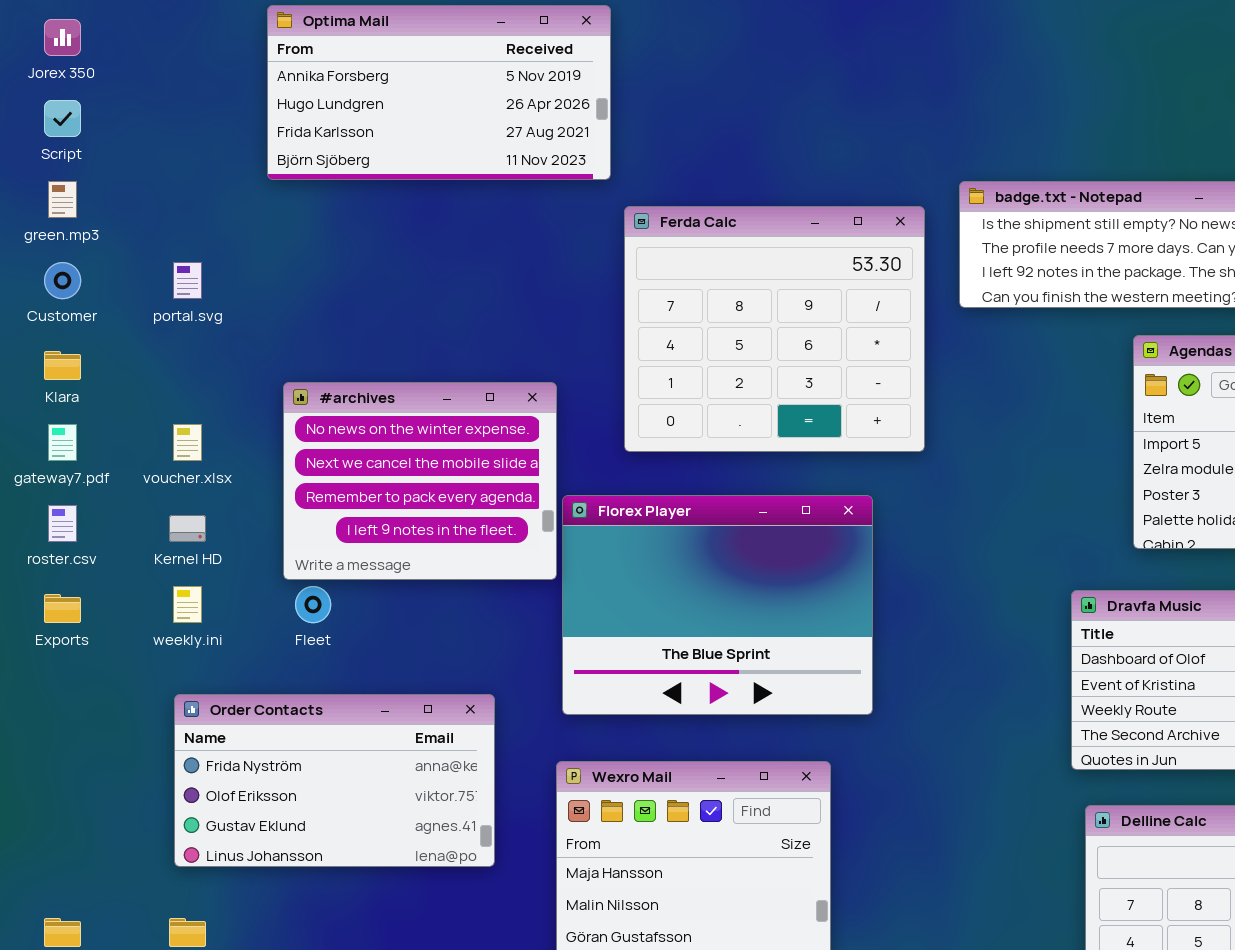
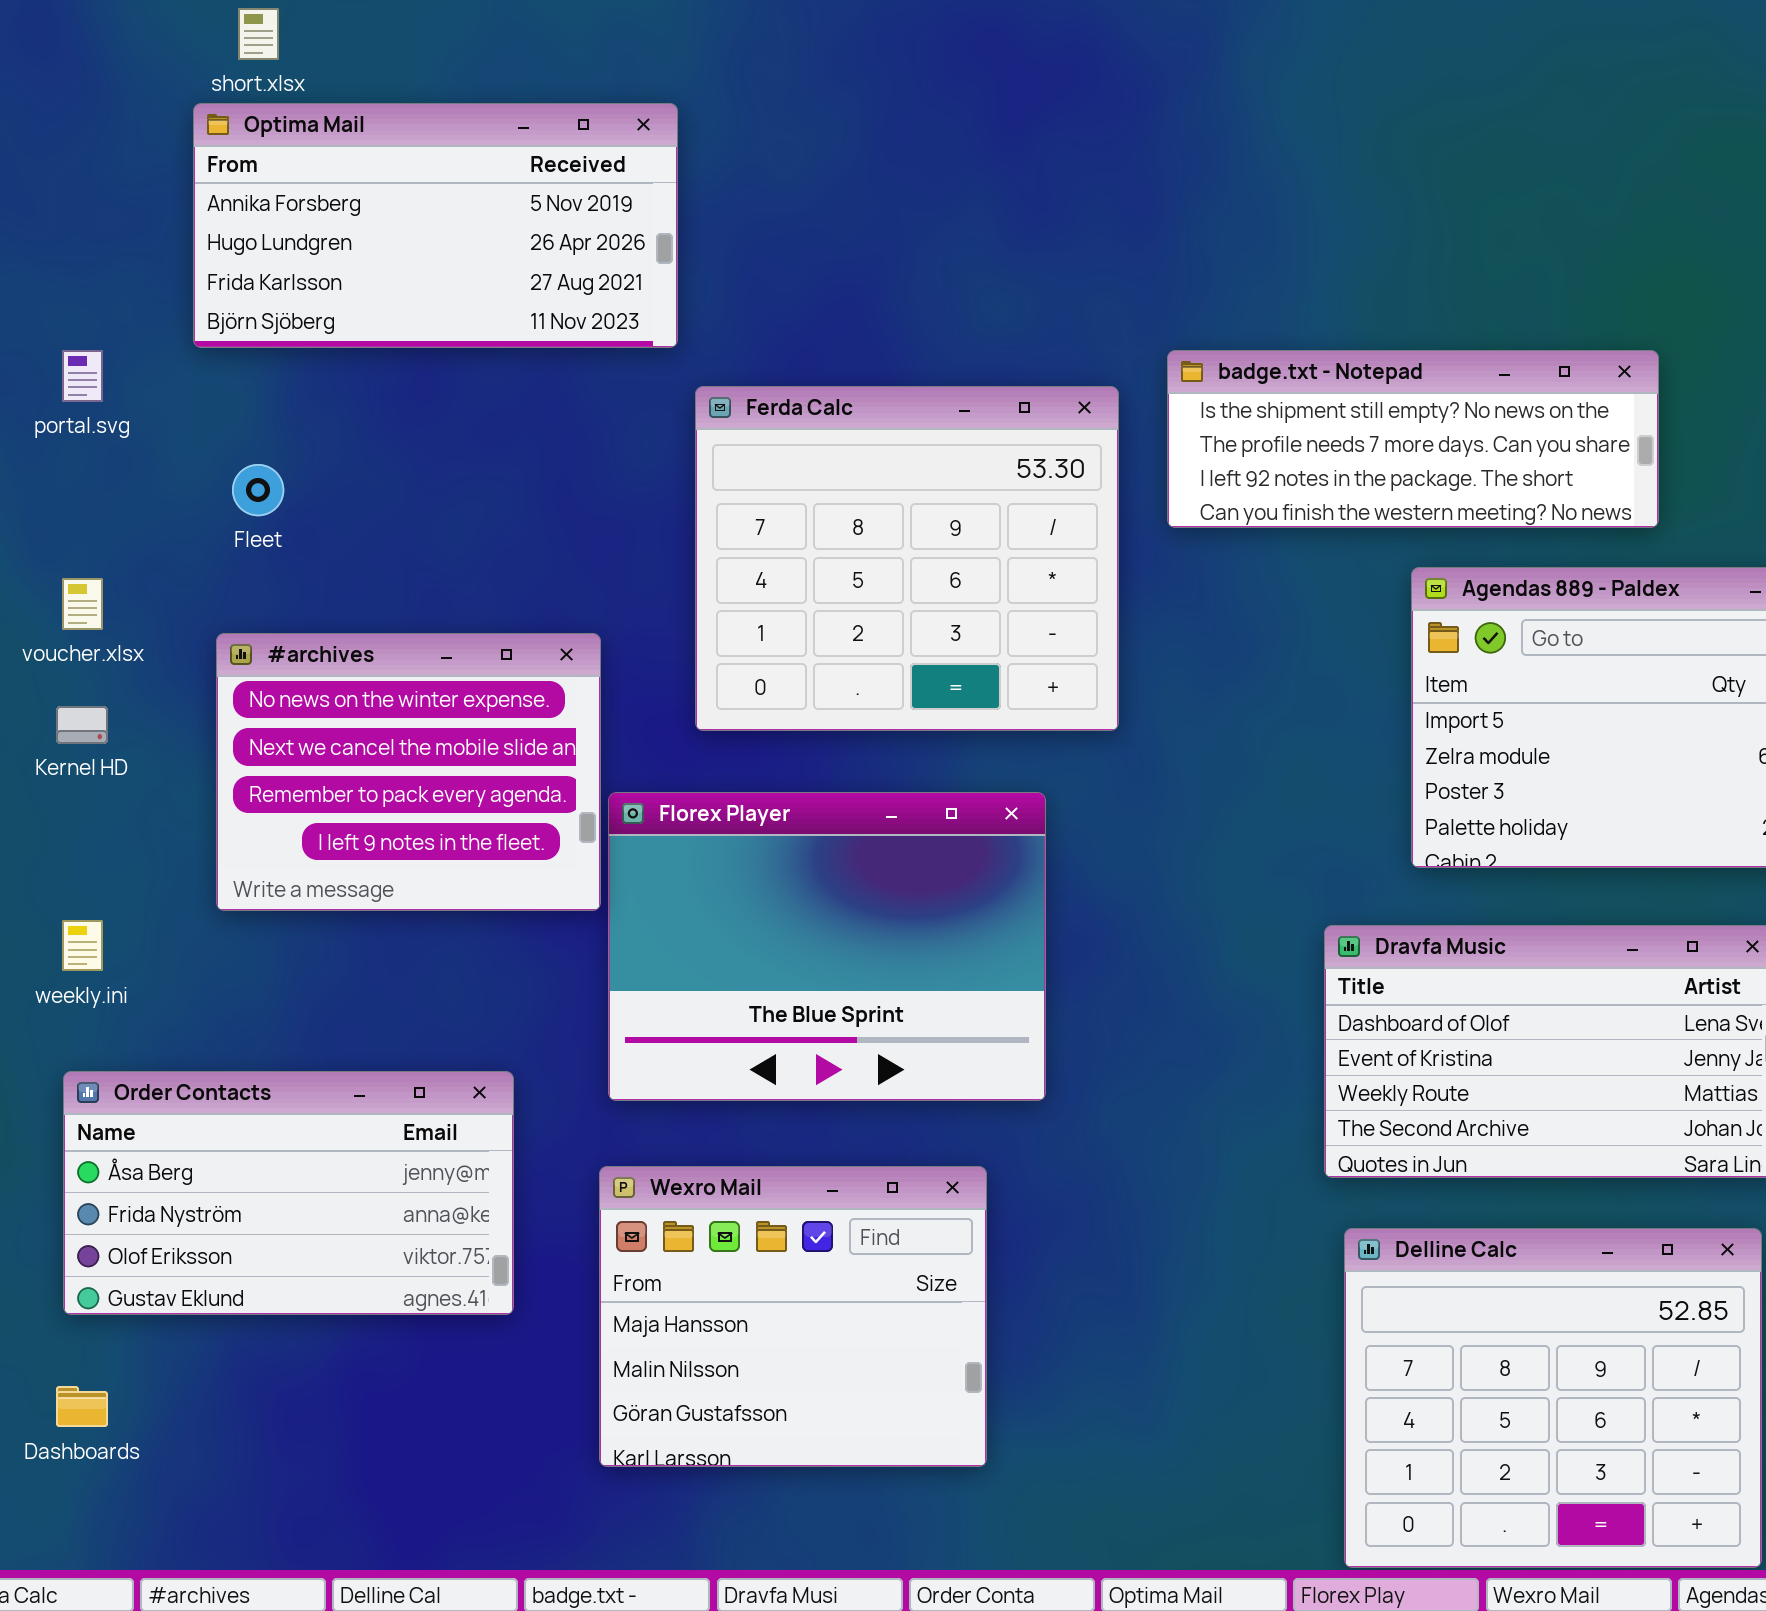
portal.svg: [173,262,202,299] -> [62,350,103,402], moved
voucher.xlsx: [173,424,202,461] -> [62,578,103,630], moved
Kernel HD: [169,515,206,542] -> [56,706,108,744], moved
Fleet: [295,586,331,623] -> [232,464,284,516], moved
Order Contacts: [174,694,495,867] -> [63,1071,514,1315], scrolled up 1 row

